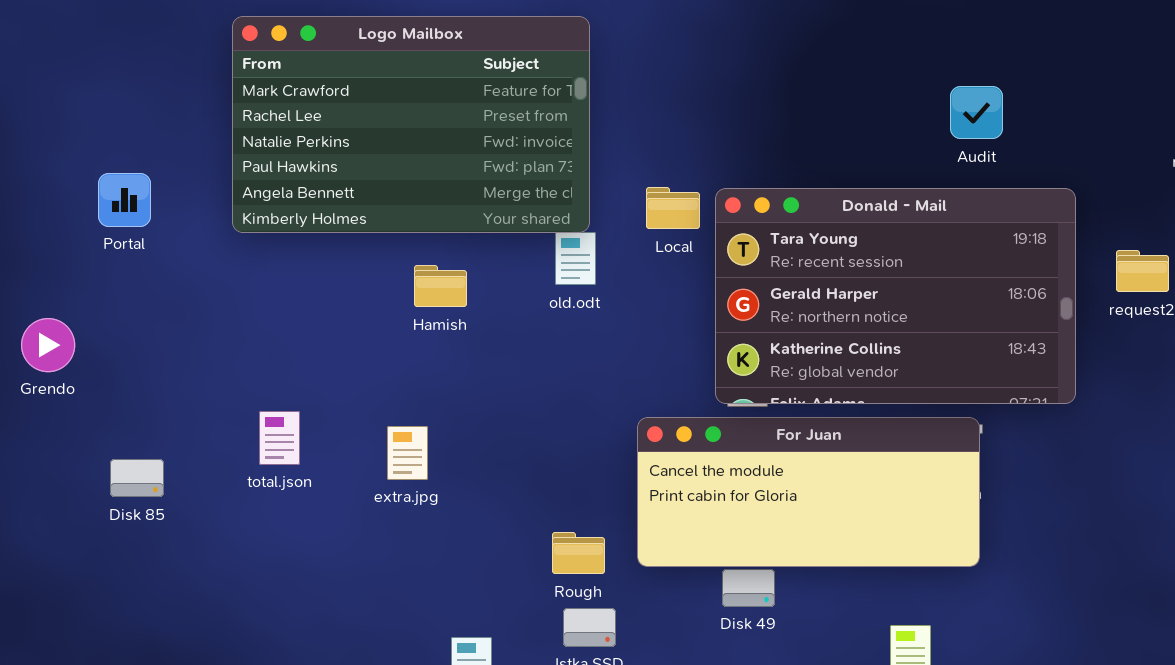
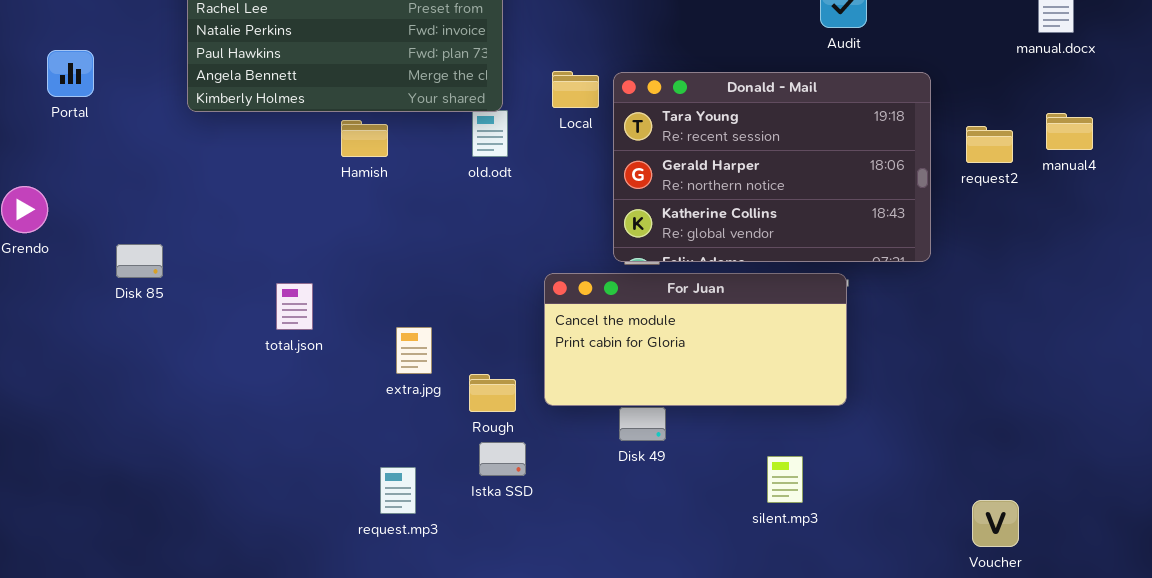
Portal: [98,173,151,227] -> [47,50,94,97], moved
Hamish: [414,265,467,307] -> [341,120,388,157], moved
total.json: [259,411,300,465] -> [276,283,313,330], moved
extra.jpg: [387,426,428,480] -> [396,327,432,374], moved
Disk 85: [110,459,164,497] -> [116,244,163,278], moved

